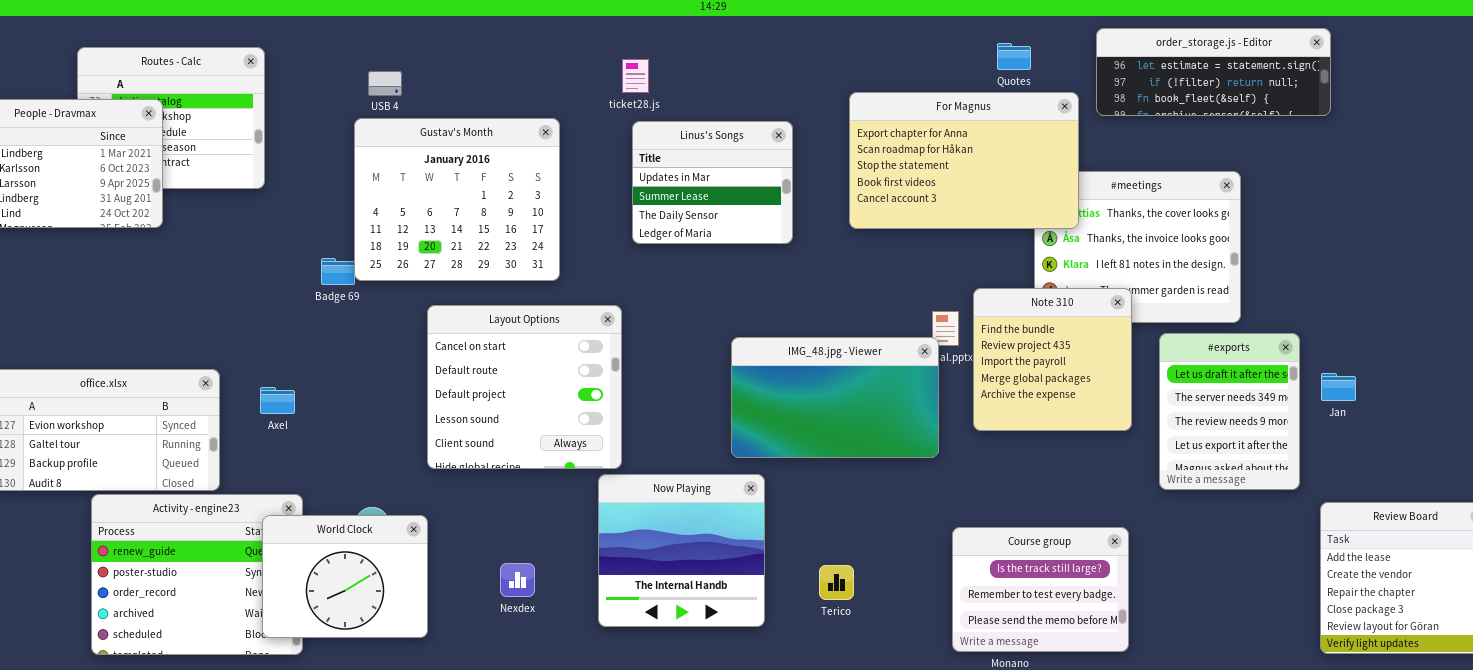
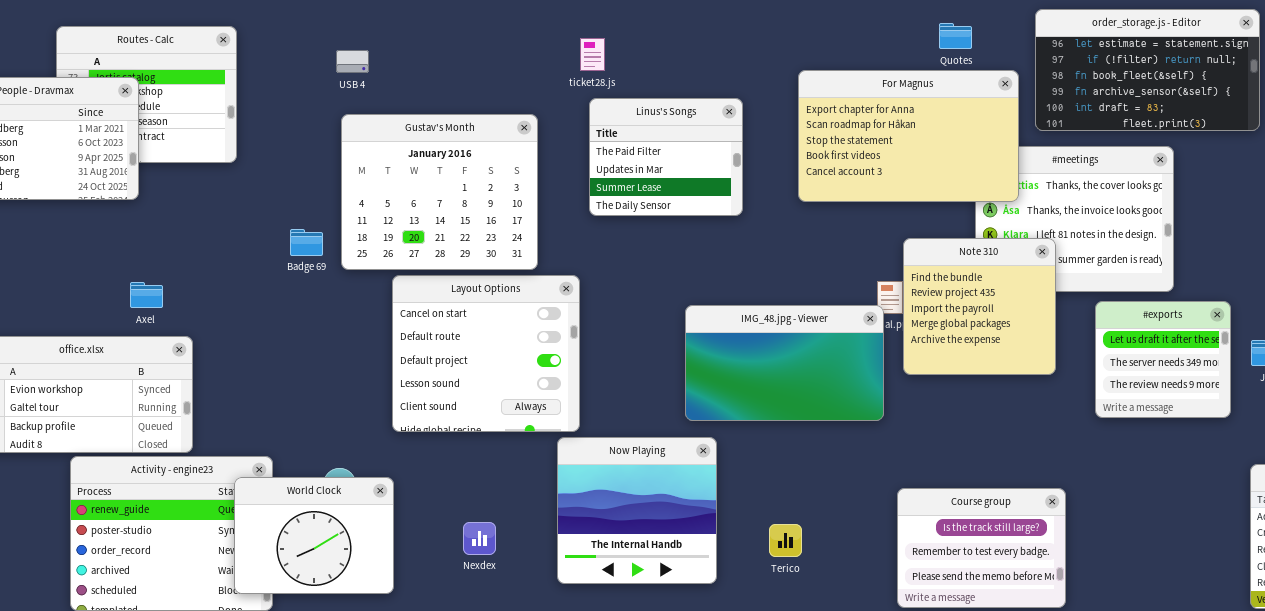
order_storage.js - Editor: [1096,28,1331,116] -> [1035,9,1260,131], resized
Gustav's Month: [354,118,560,281] -> [341,114,538,270], moved
Linus's Songs: [632,121,793,244] -> [589,98,743,216], scrolled up 1 row
Note 310: [973,288,1132,431] -> [903,238,1056,375], moved
#exports: [1159,333,1300,490] -> [1095,301,1231,418], resized
Axel: [260,387,295,414] -> [130,282,163,308], moved

